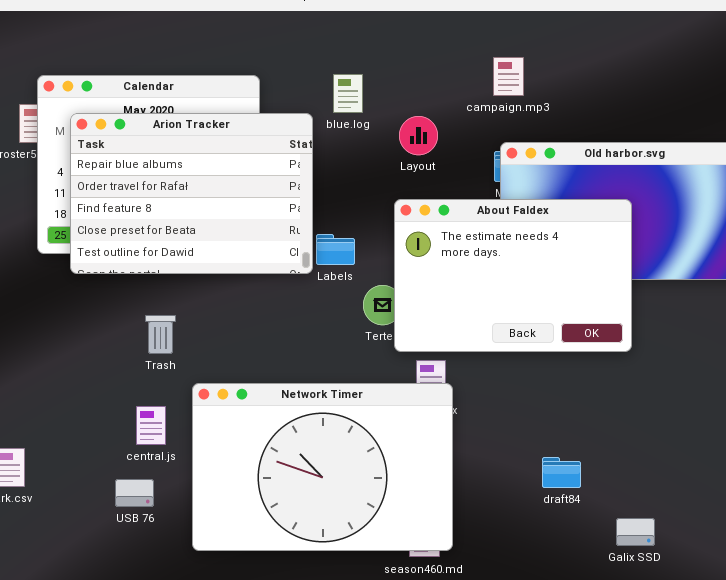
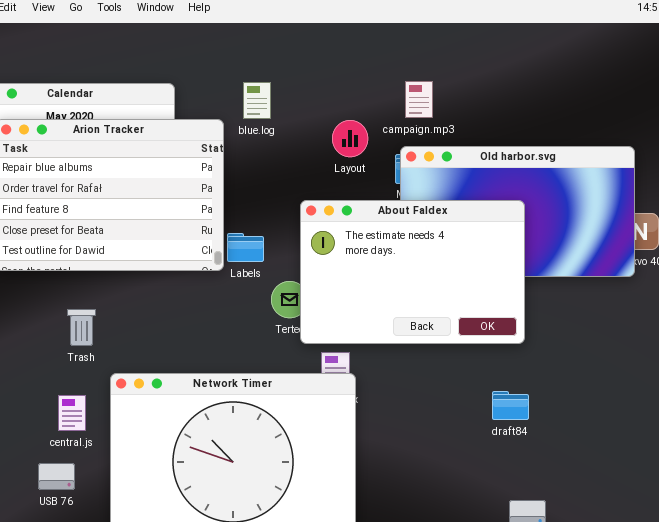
campaign.mp3: [493,57,524,96] -> [405,81,433,118], moved
Layout: [399,116,438,155] -> [332,120,368,157], moved
draft84: [542,457,581,488] -> [492,391,529,420], moved

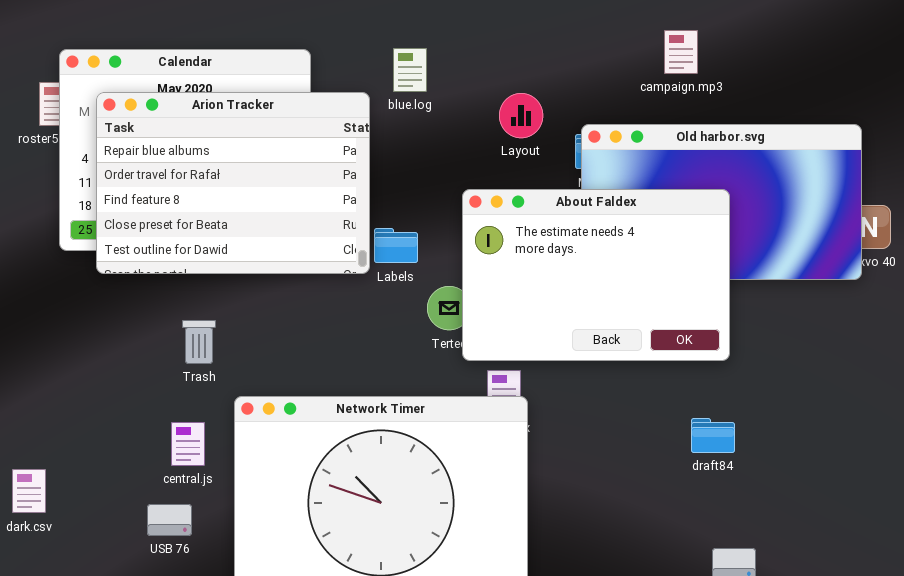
campaign.mp3: [405,81,433,118] -> [664,30,698,74], moved

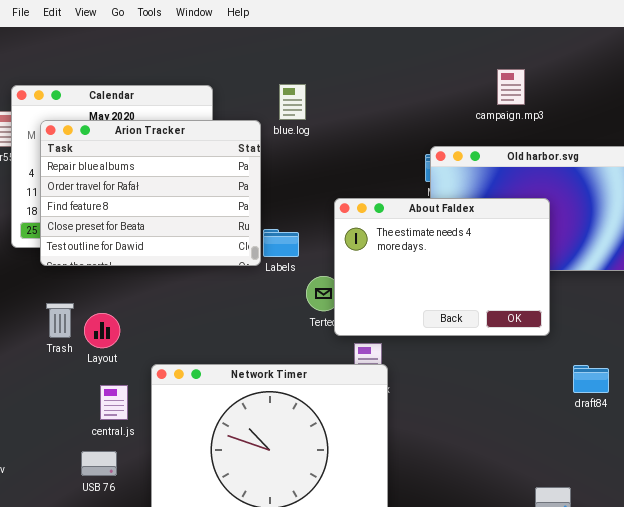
Layout: [499,93,543,138] -> [84,313,120,348], moved
Trash: [182,320,216,364] -> [46,303,74,338], moved
draft84: [691,418,735,453] -> [573,365,609,393], moved

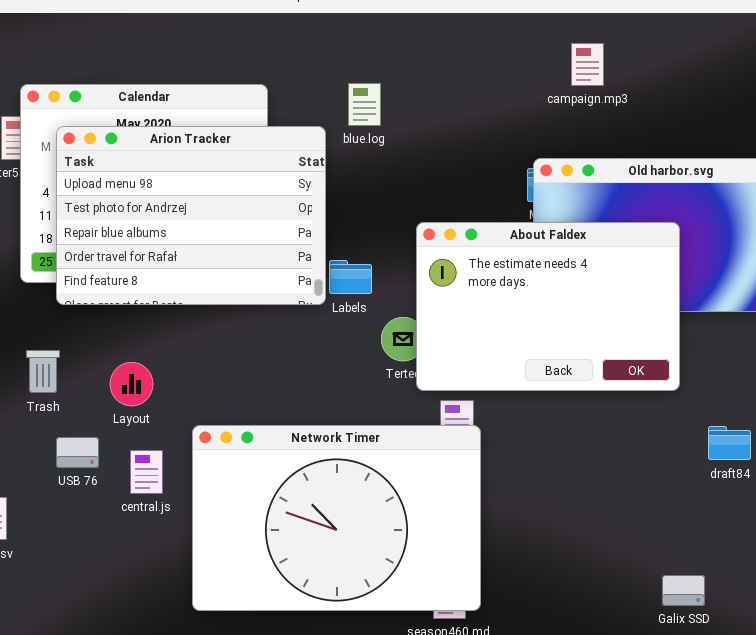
campaign.mp3: [497,69,525,105] -> [571,43,604,86], moved
Arion Tracker: [40,120,261,266] -> [56,126,326,305], scrolled up 2 rows
Trash: [46,303,74,338] -> [26,350,60,393], moved
USB 76: [81,451,117,476] -> [56,437,99,468], moved

